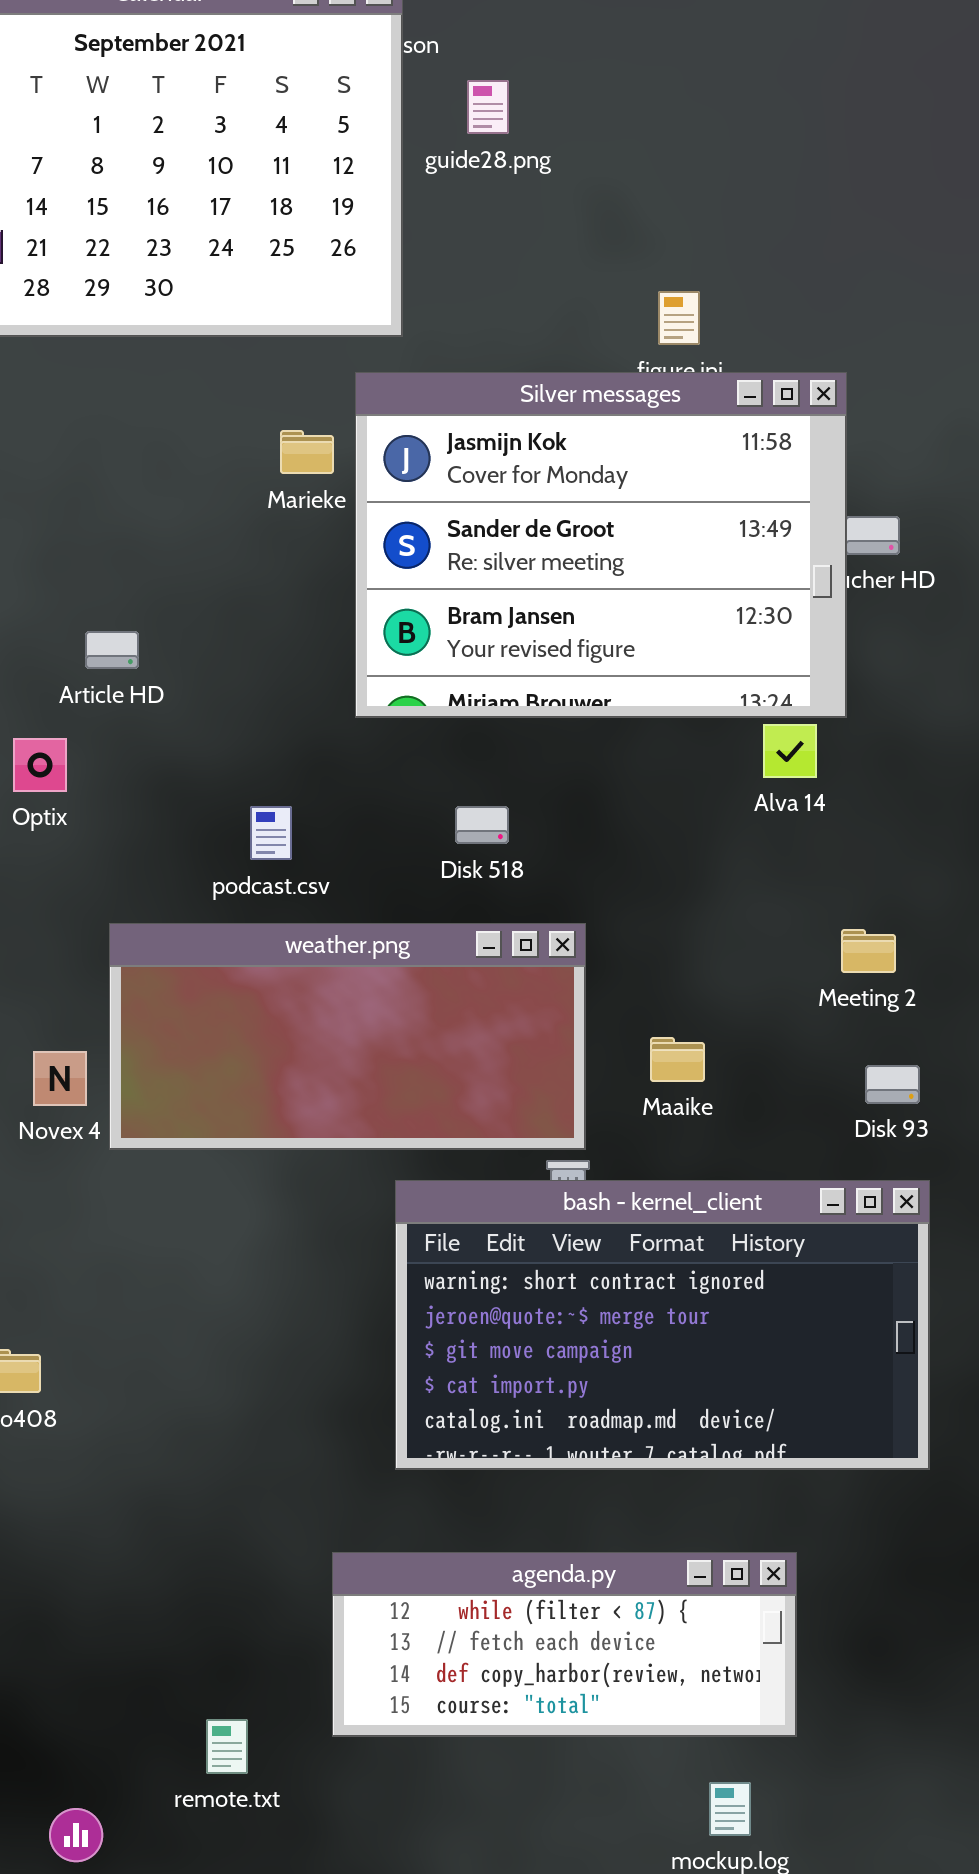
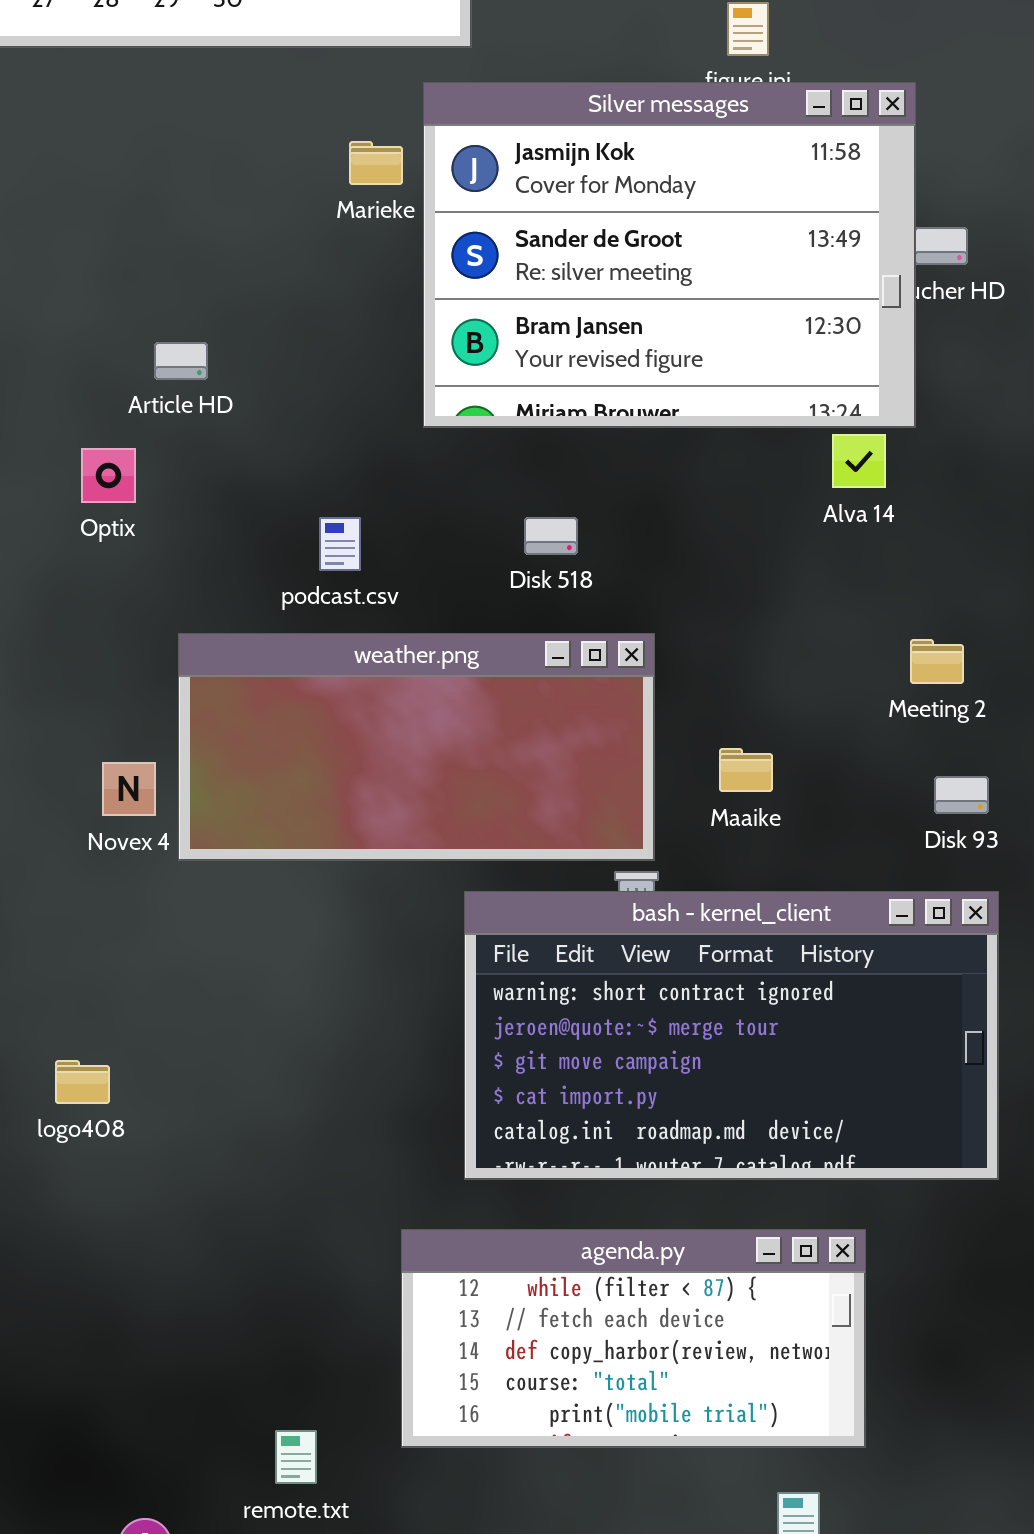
agenda.py: [332,1552,797,1737] -> [401,1229,866,1448], resized

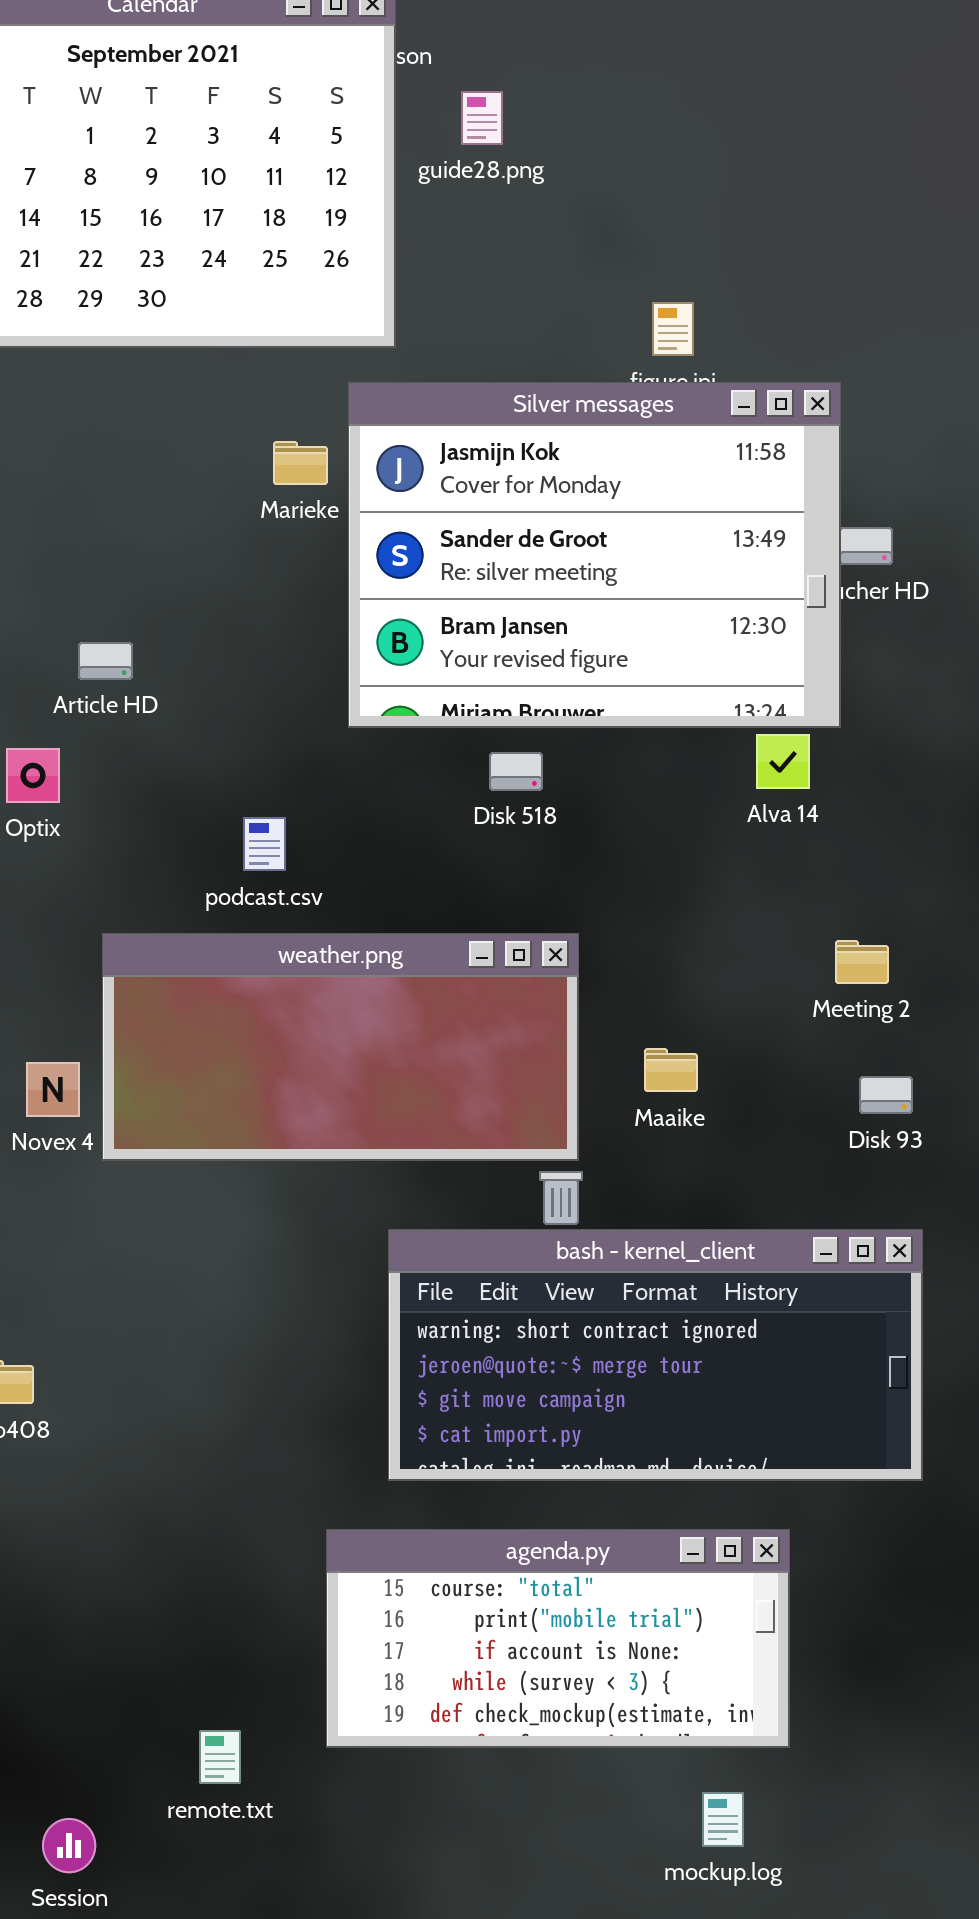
Disk 518: [524,517,578,555] -> [489,752,543,791], moved
bash - kernel_client: [464,891,999,1180] -> [388,1229,923,1481], resized
agenda.py: [401,1229,866,1448] -> [326,1529,790,1748], scrolled down 3 rows

